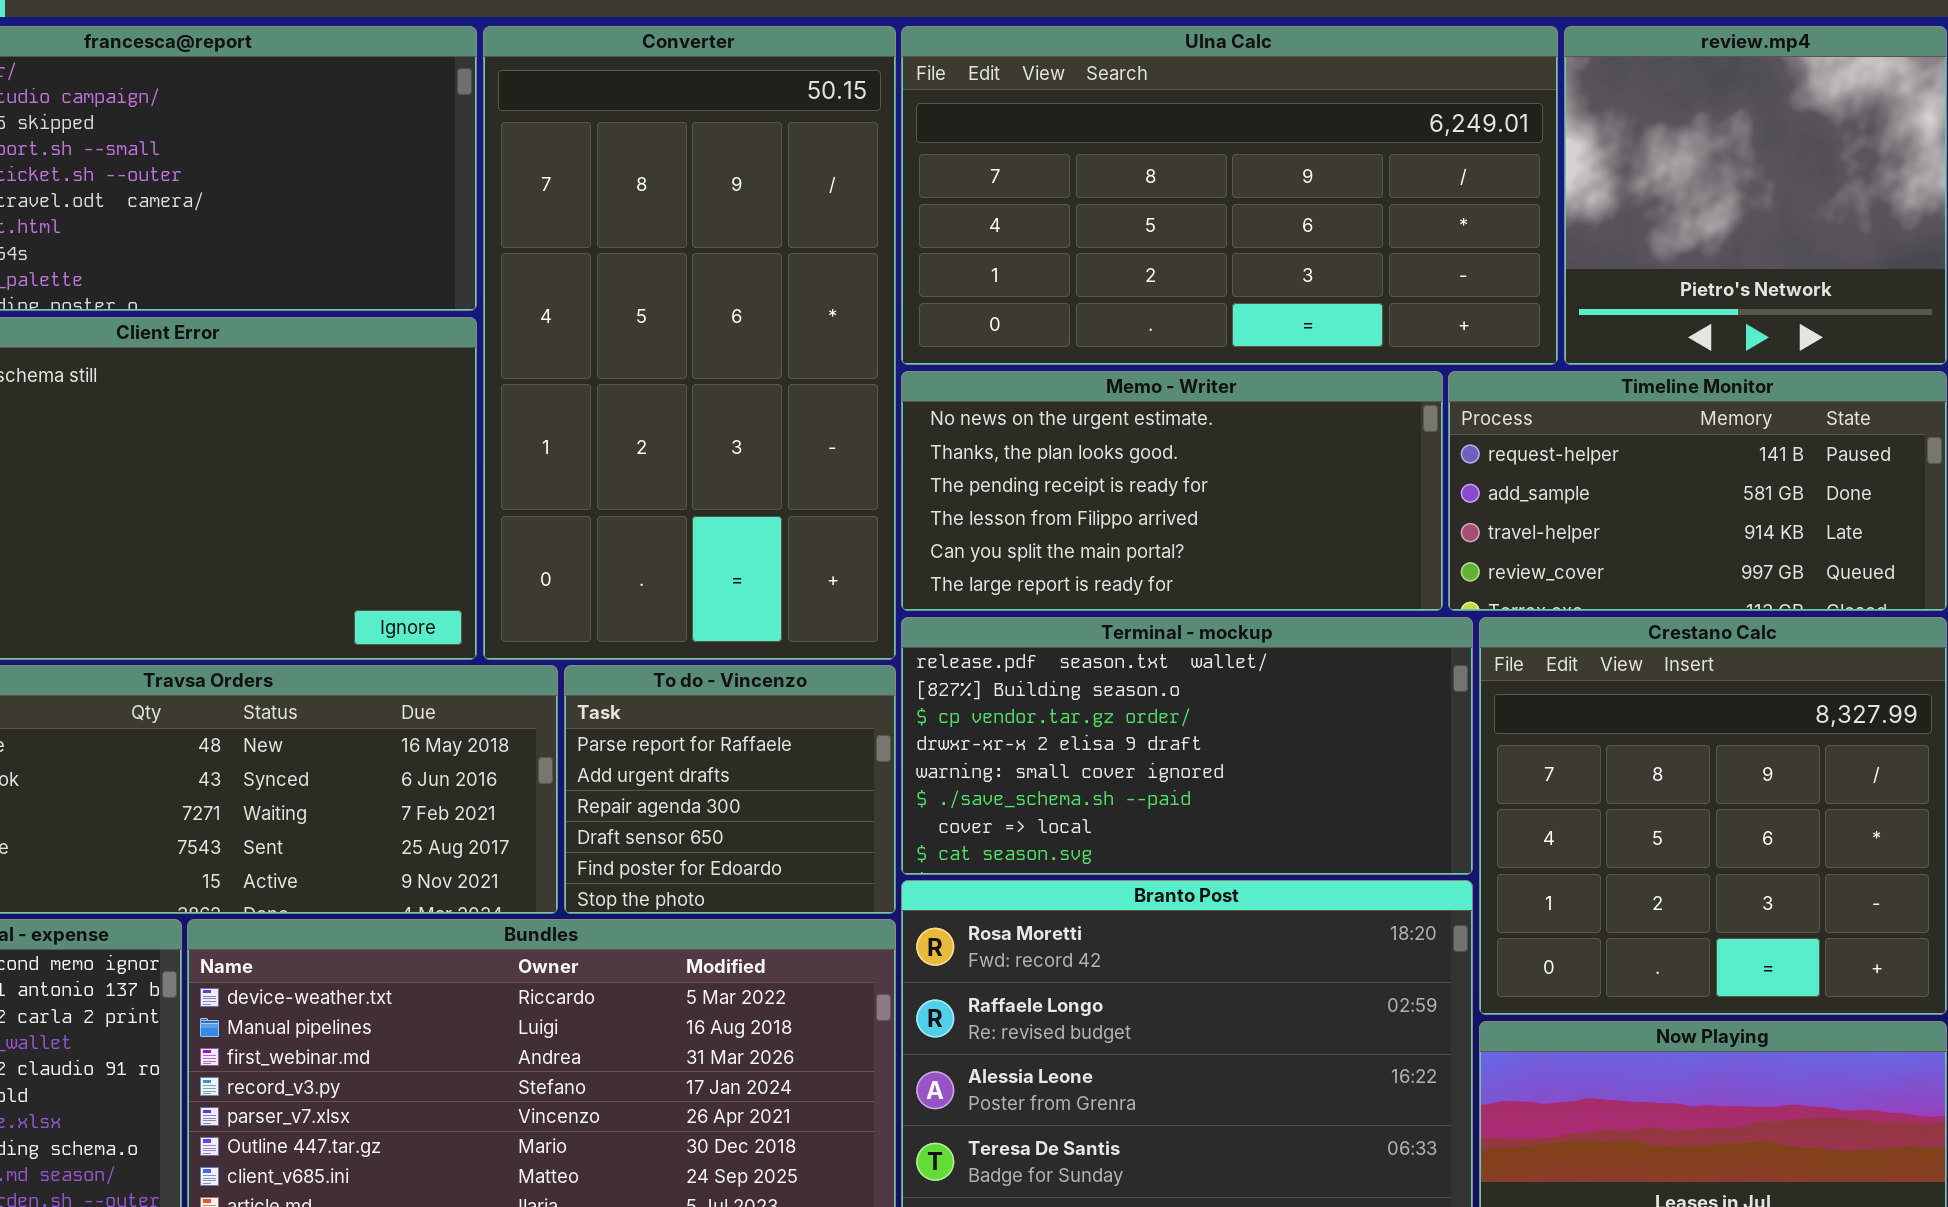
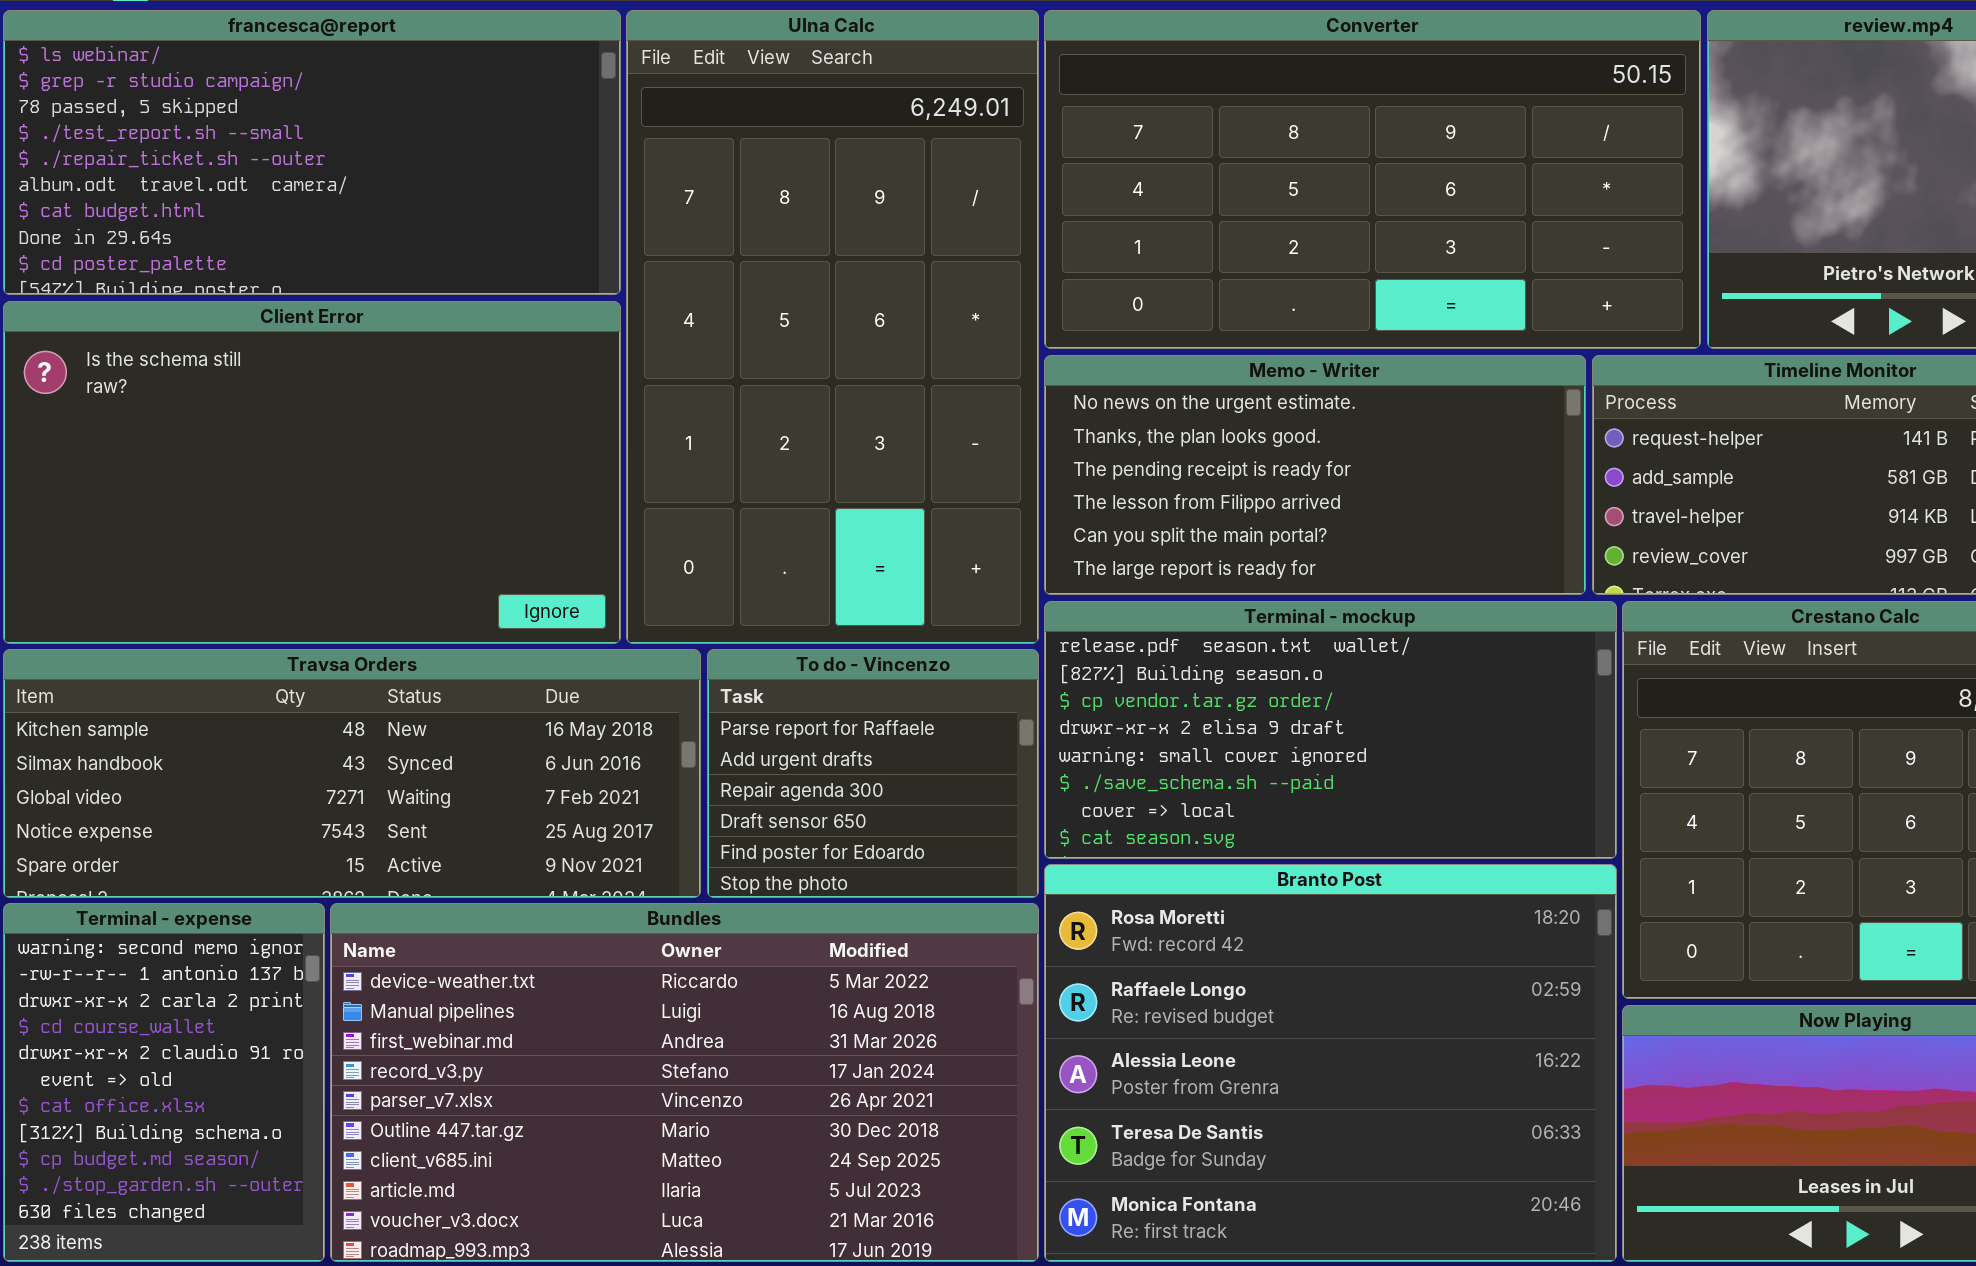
Converter: [483,26,896,660] -> [1044,10,1701,349], moved, resized
Ulna Calc: [901,26,1558,365] -> [626,10,1039,644], moved, resized

